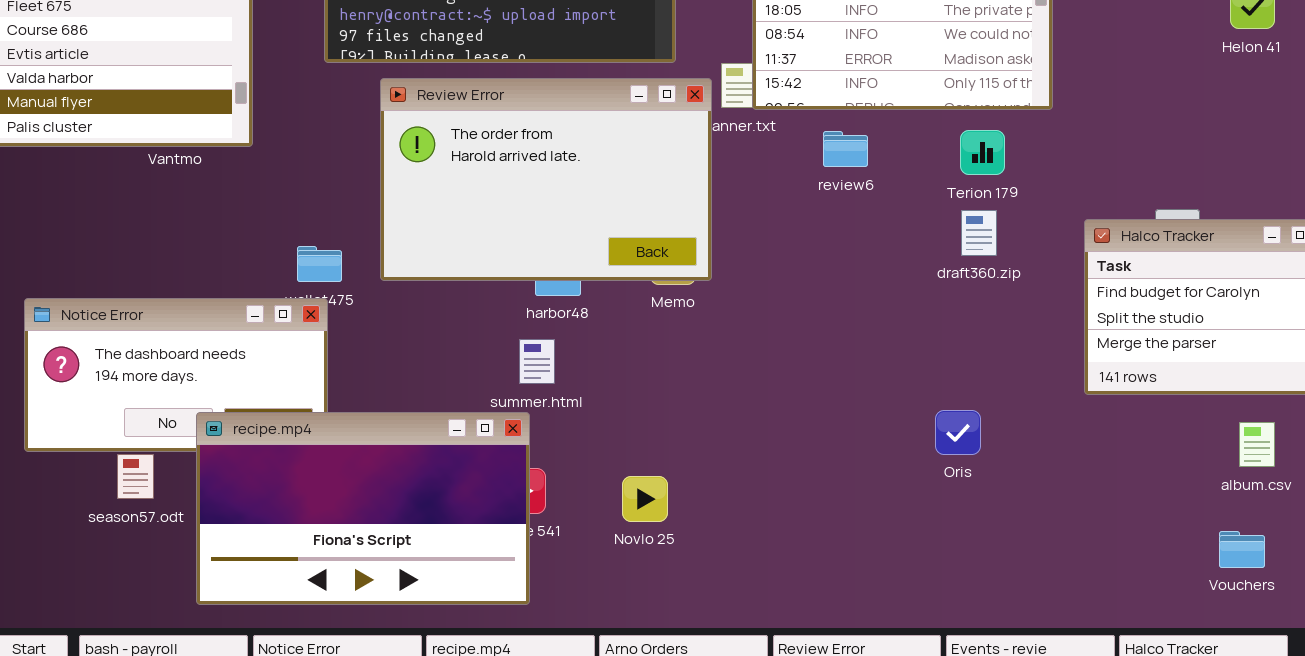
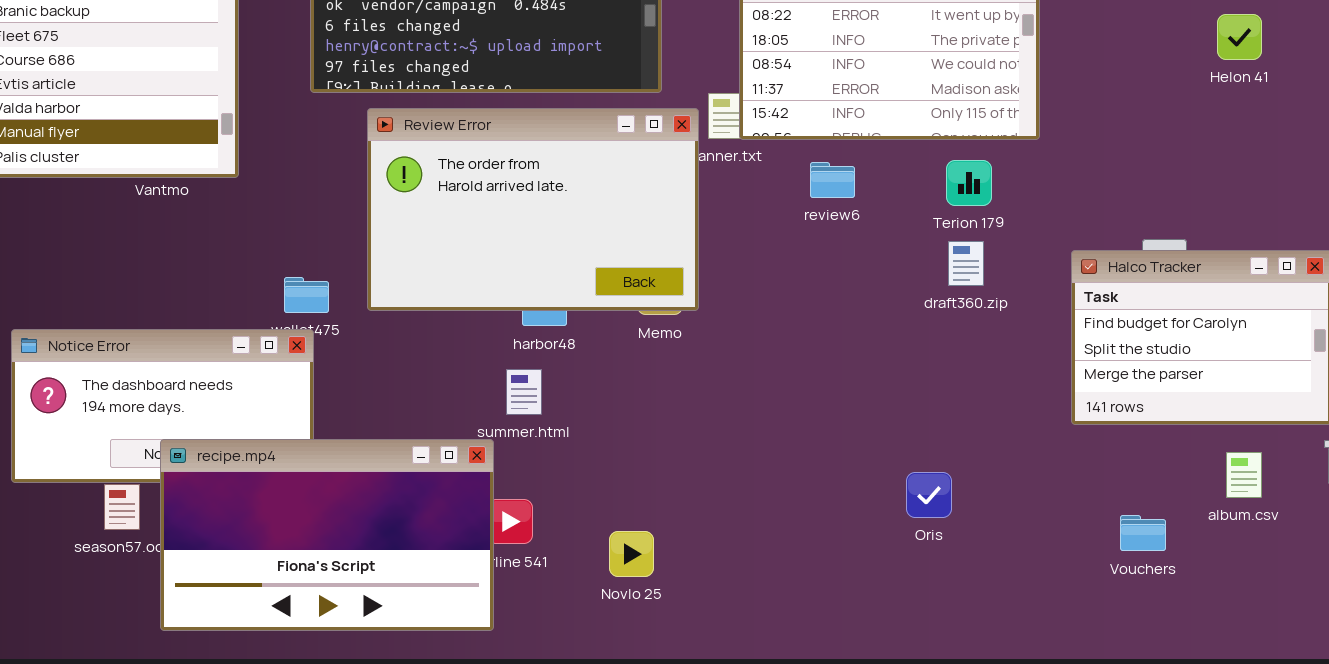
Oris: [935,410,981,455] -> [906,472,952,518], moved
recipe.mp4: [196,412,530,605] -> [160,439,494,631], moved
Novlo 25: [622,476,668,522] -> [609,531,654,577], moved
Vouchers: [1219,531,1265,568] -> [1120,515,1166,551], moved

